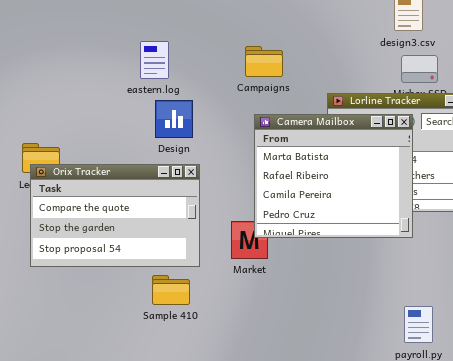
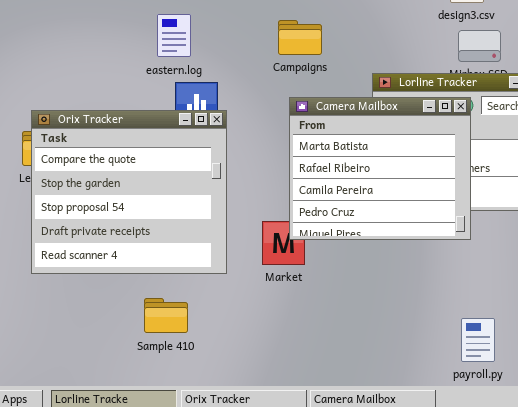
Orix Tracker: [30,164,200,267] -> [31,110,227,274], resized
Sample 410: [152,275,190,305] -> [144,298,188,333], moved

